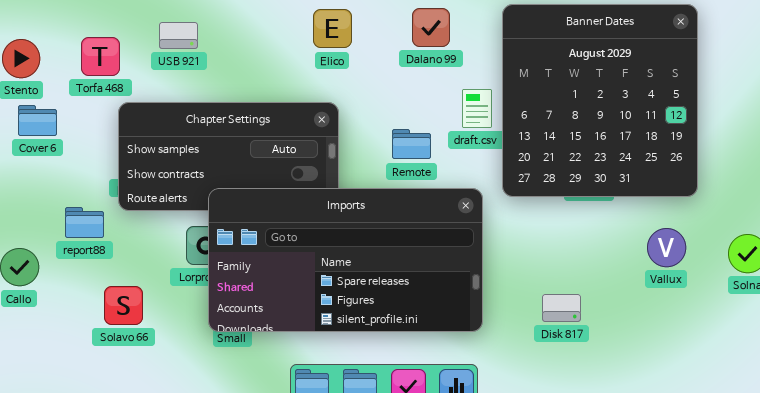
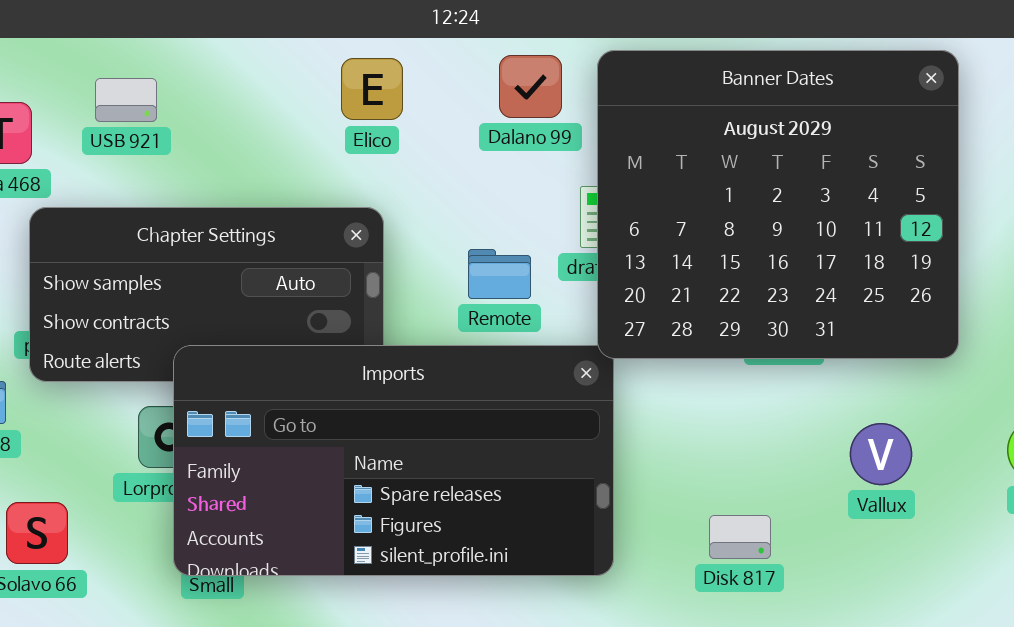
Banner Dates: [502,4,698,197] -> [597,50,959,359], resized
Vallux: [647,228,686,267] -> [850,423,912,485], moved

